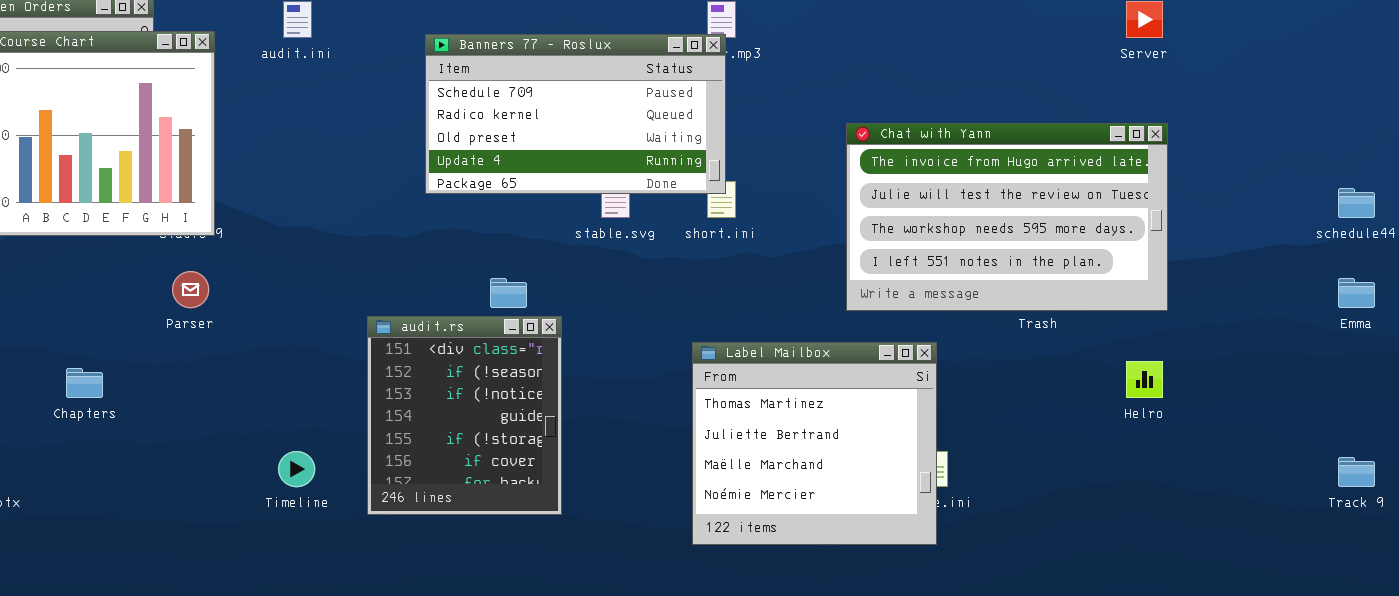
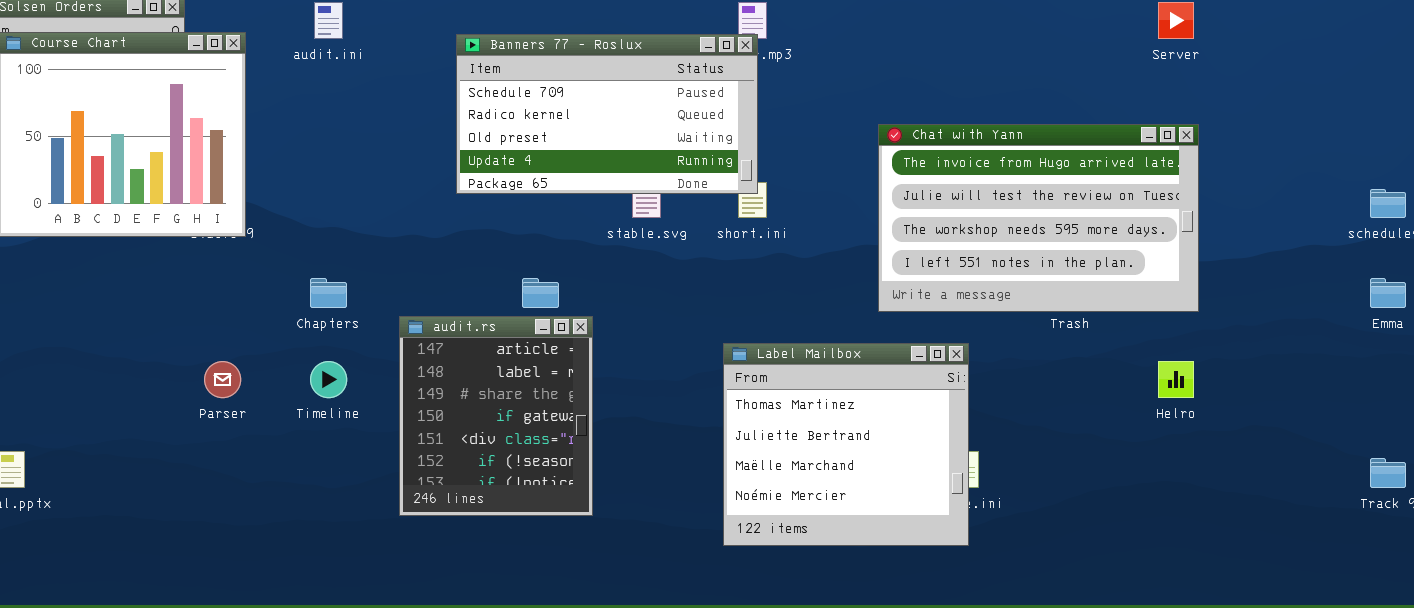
Parser: [172,271,209,308] -> [204,361,241,398], moved
audit.rs: [367,316,562,515] -> [399,316,593,516], scrolled up 4 rows
Chapters: [66,368,103,398] -> [310,278,347,308], moved
Timeline: [278,451,315,487] -> [310,361,347,398], moved

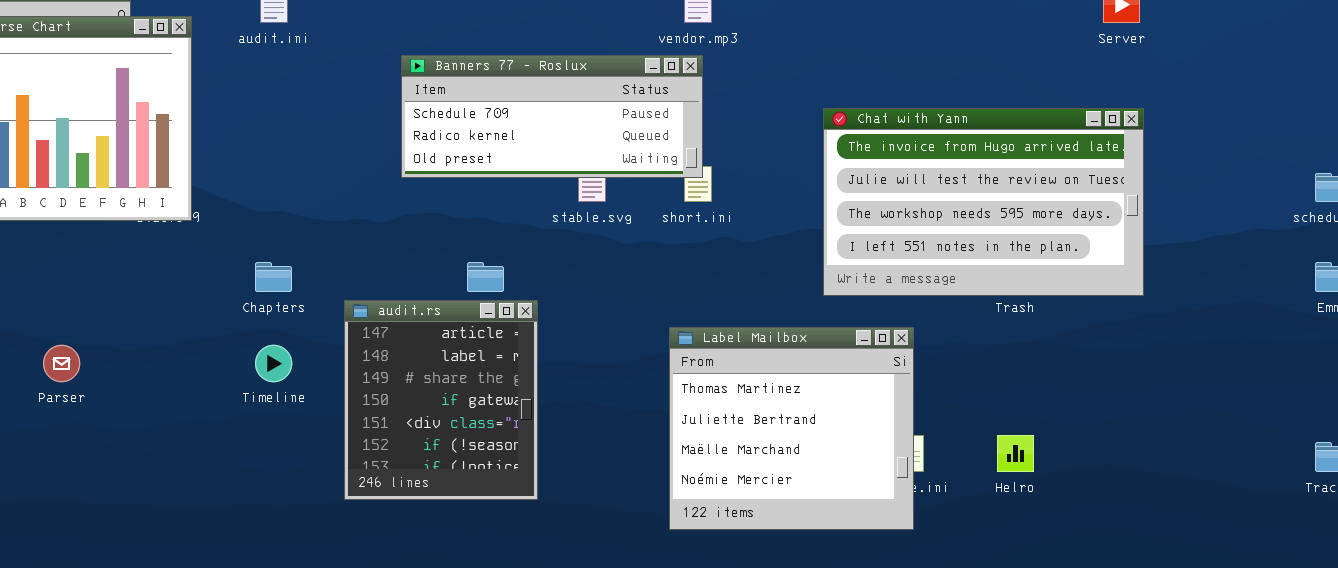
Banners 77 - Roslux: [456,34,758,194] -> [401,55,703,178], resized
Parser: [204,361,241,398] -> [43,345,80,382], moved
Helro: [1158,361,1194,398] -> [997,435,1034,472], moved

